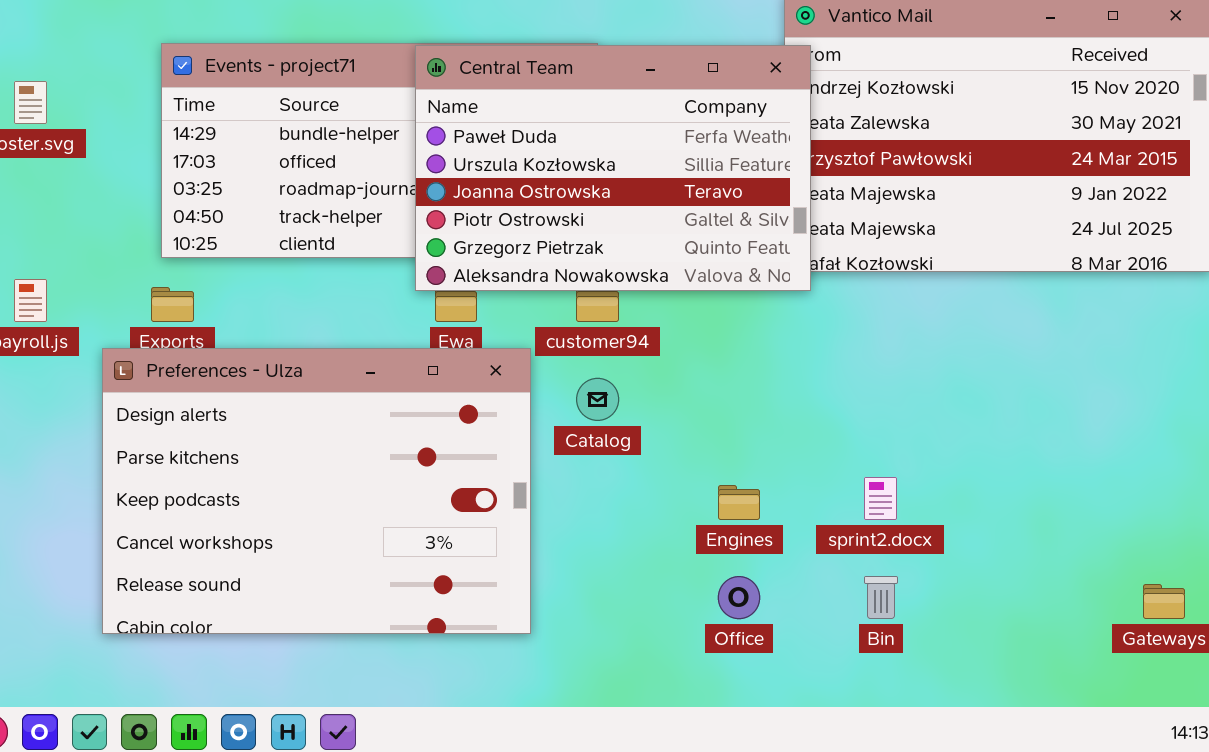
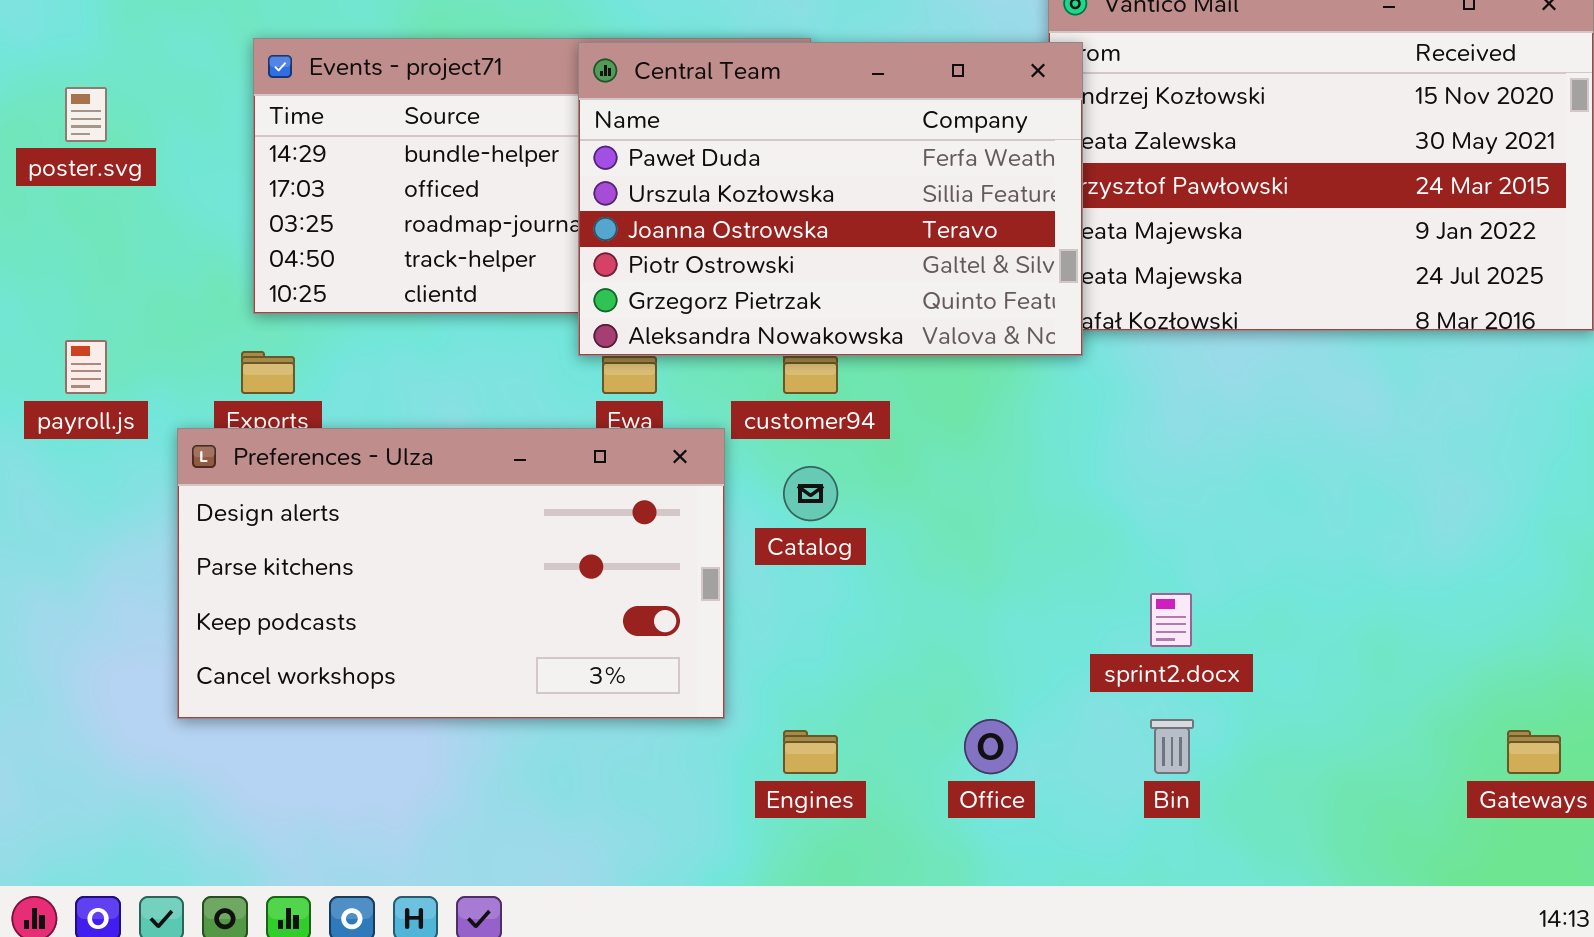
Preferences - Ulza: [102,348,531,634] -> [177,428,725,719], resized
Engines: [718,485,760,520] -> [783,730,838,774], moved

